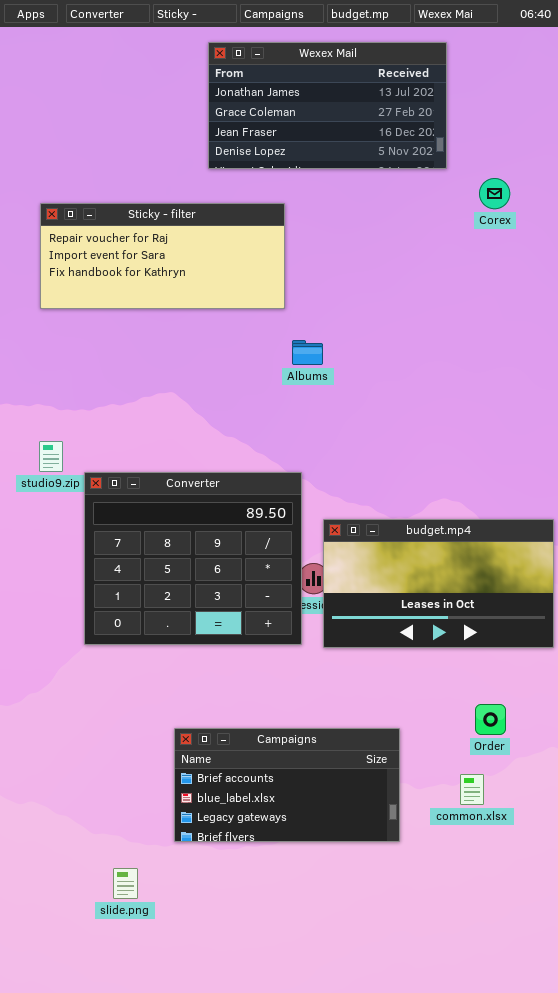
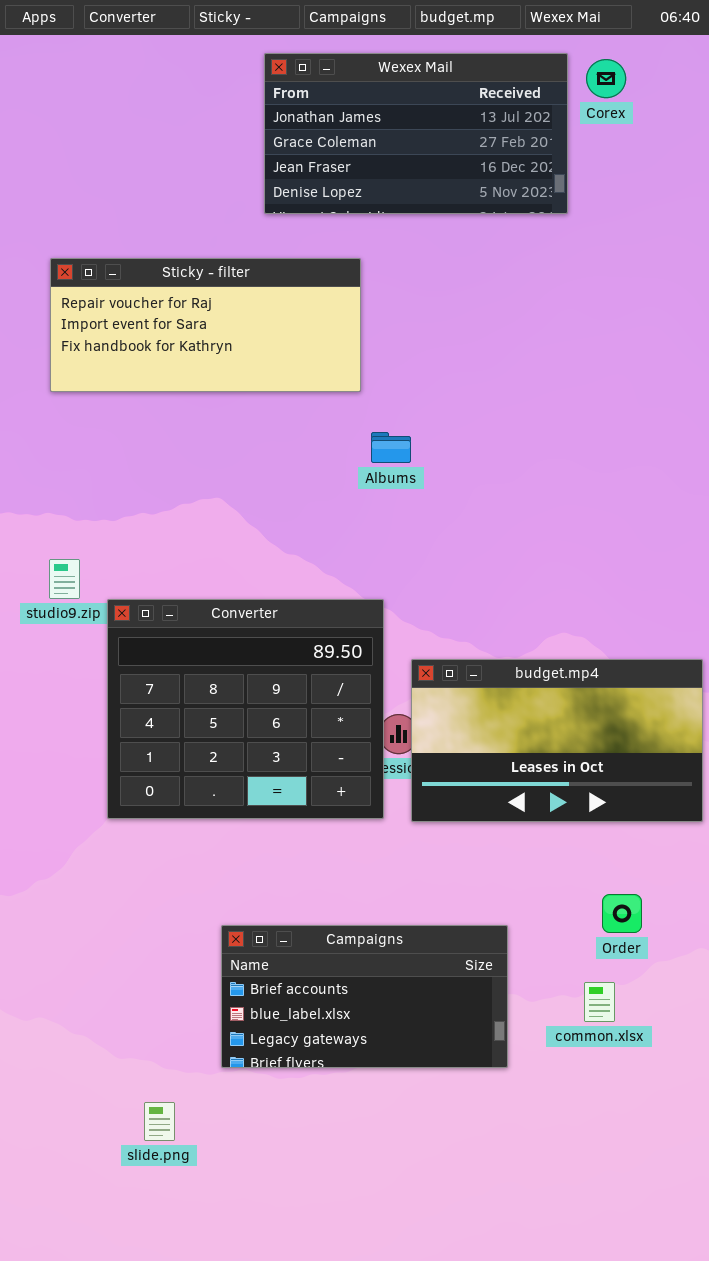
Corex: [479,178,510,209] -> [586,59,626,98], moved

